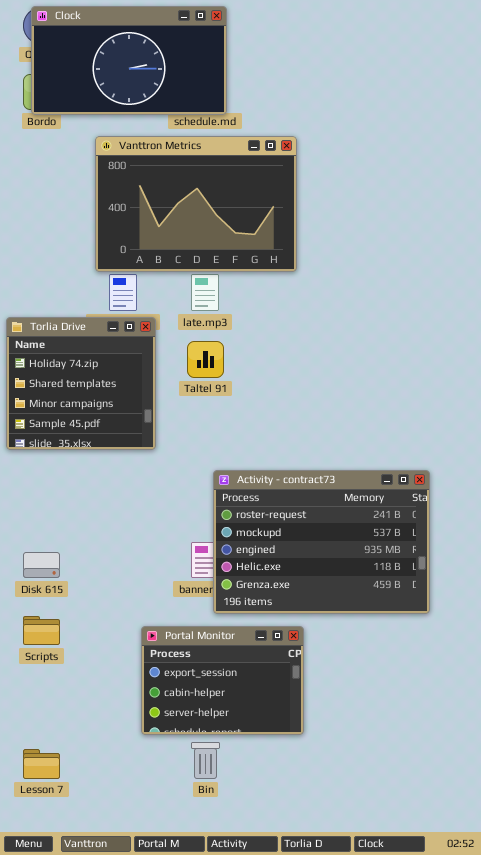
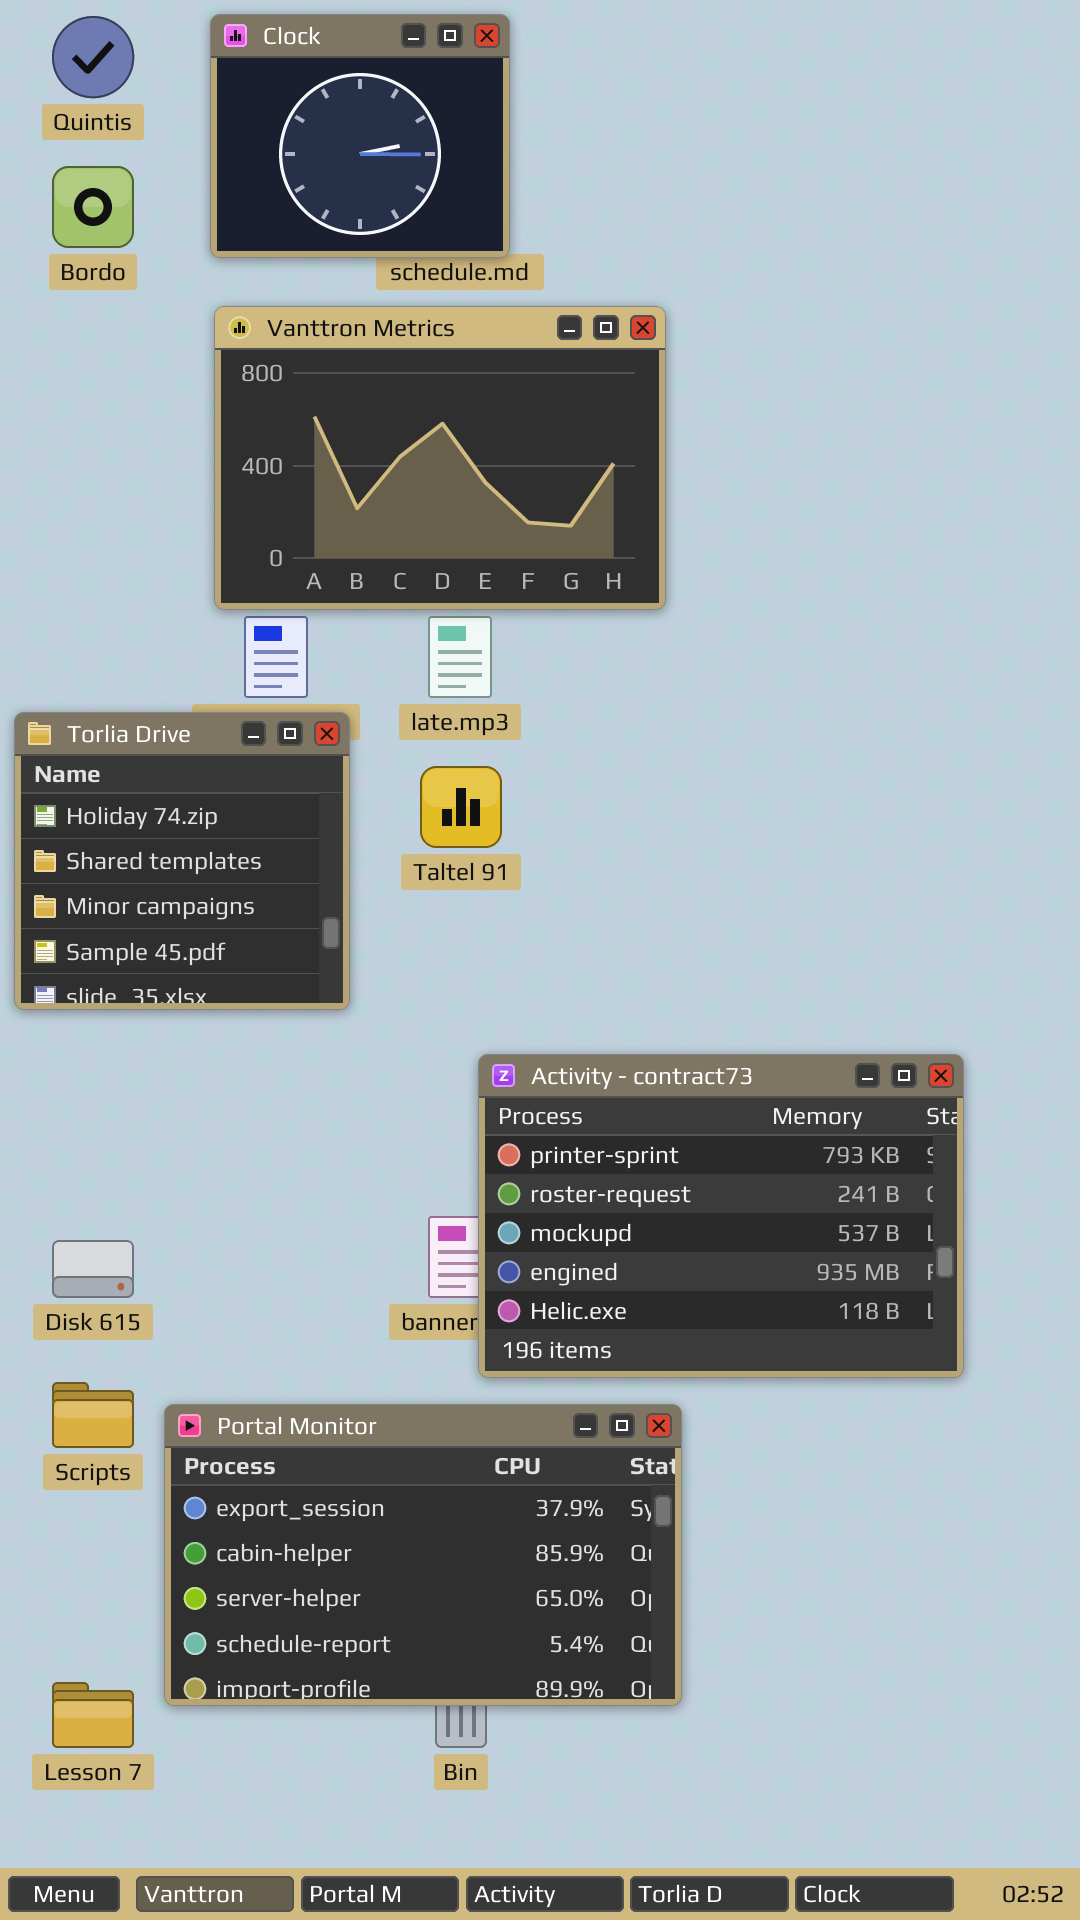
Clock: [31,6,227,115] -> [210,14,510,258], resized
Activity - contract73: [213,470,430,614] -> [478,1054,964,1378], scrolled up 1 row
Portal Monitor: [141,626,304,735] -> [164,1404,682,1706], resized

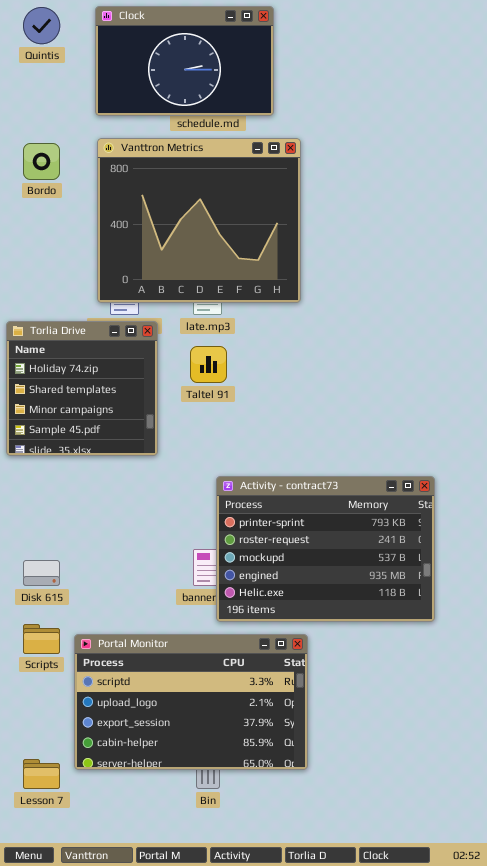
Clock: [210,14,510,258] -> [95,6,274,116], resized
Bordo: [52,166,134,248] -> [23,143,60,180], moved
Vanttron Metrics: [214,306,666,610] -> [97,138,301,303], resized
Portal Monitor: [164,1404,682,1706] -> [74,634,308,770], scrolled up 2 rows

